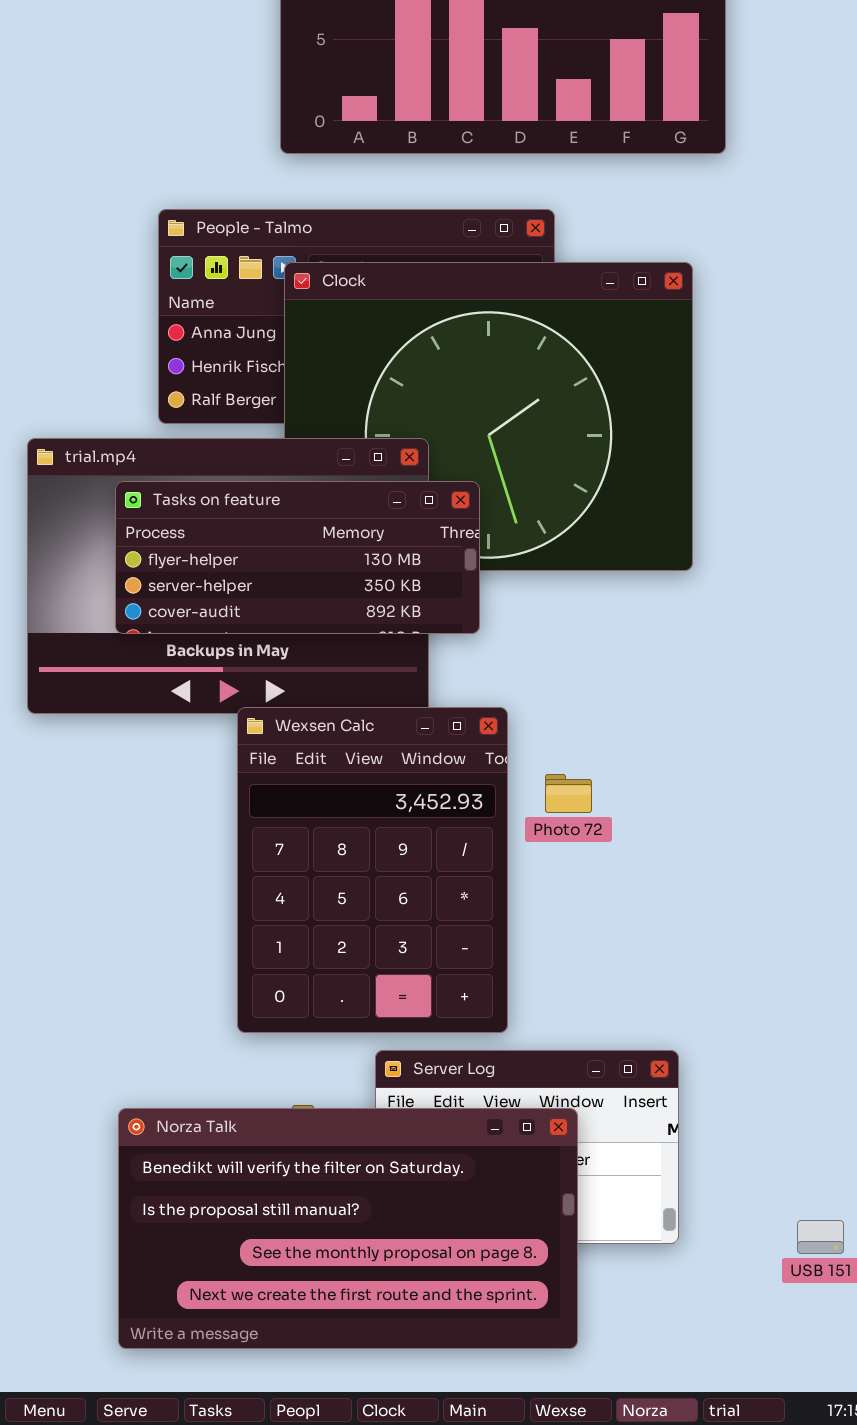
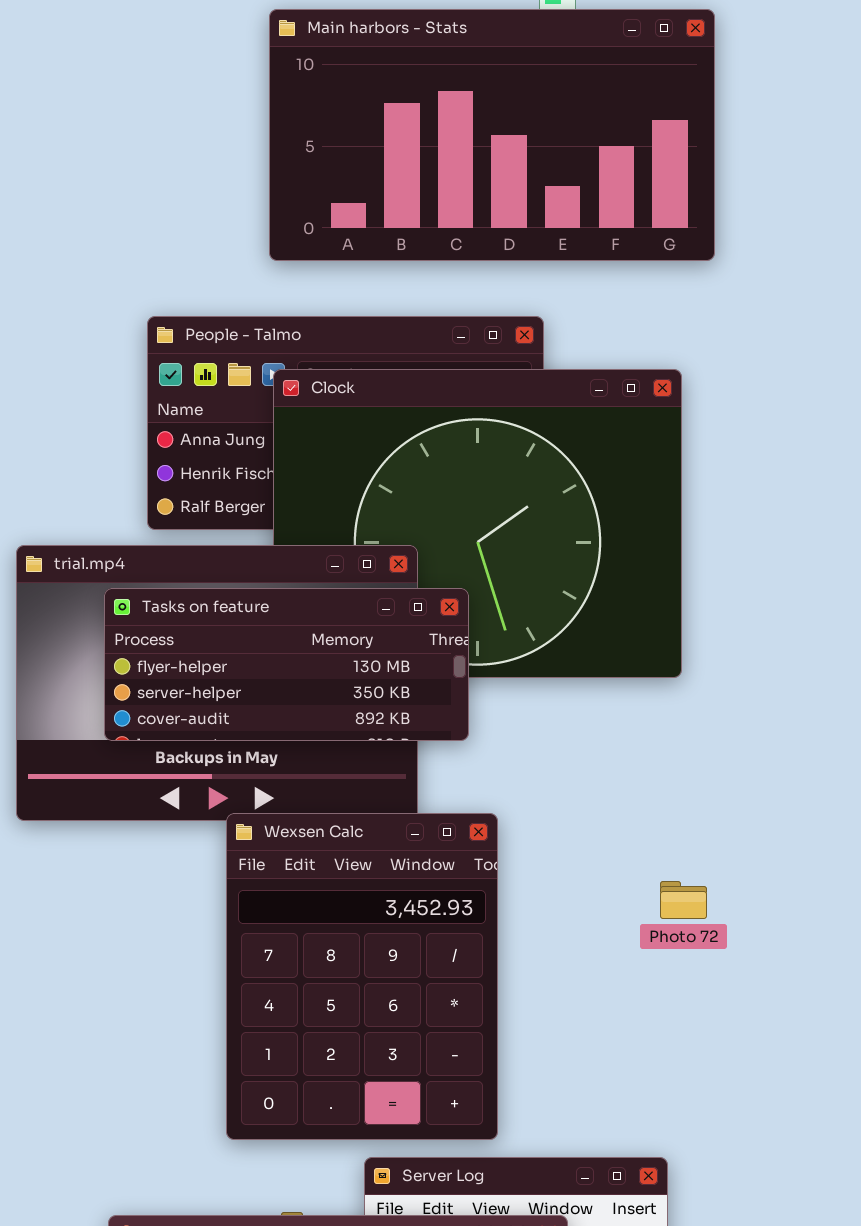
Photo 72: [545,774,592,813] -> [660,881,707,919], moved

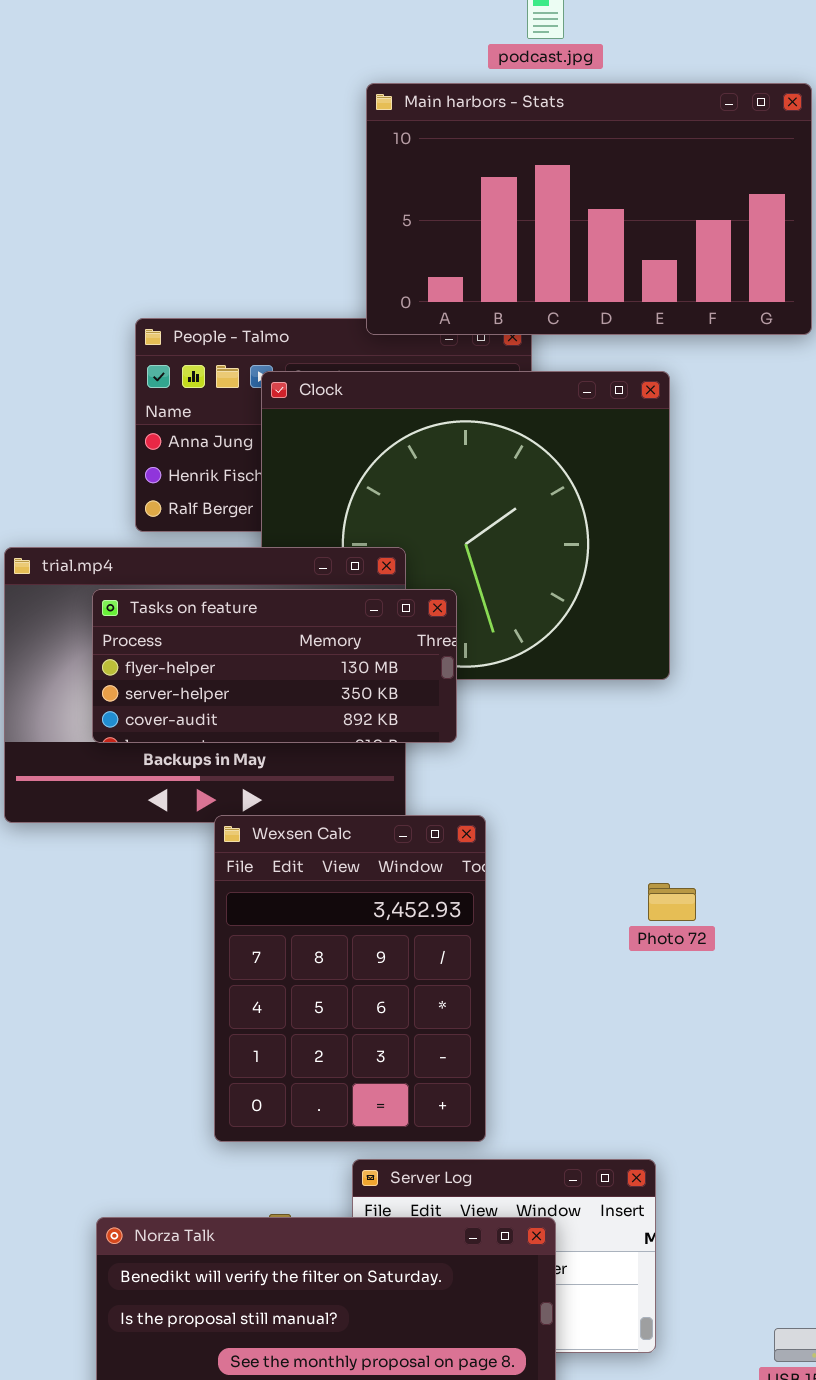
Main harbors - Stats: [269,9,715,261] -> [366,83,812,335], moved

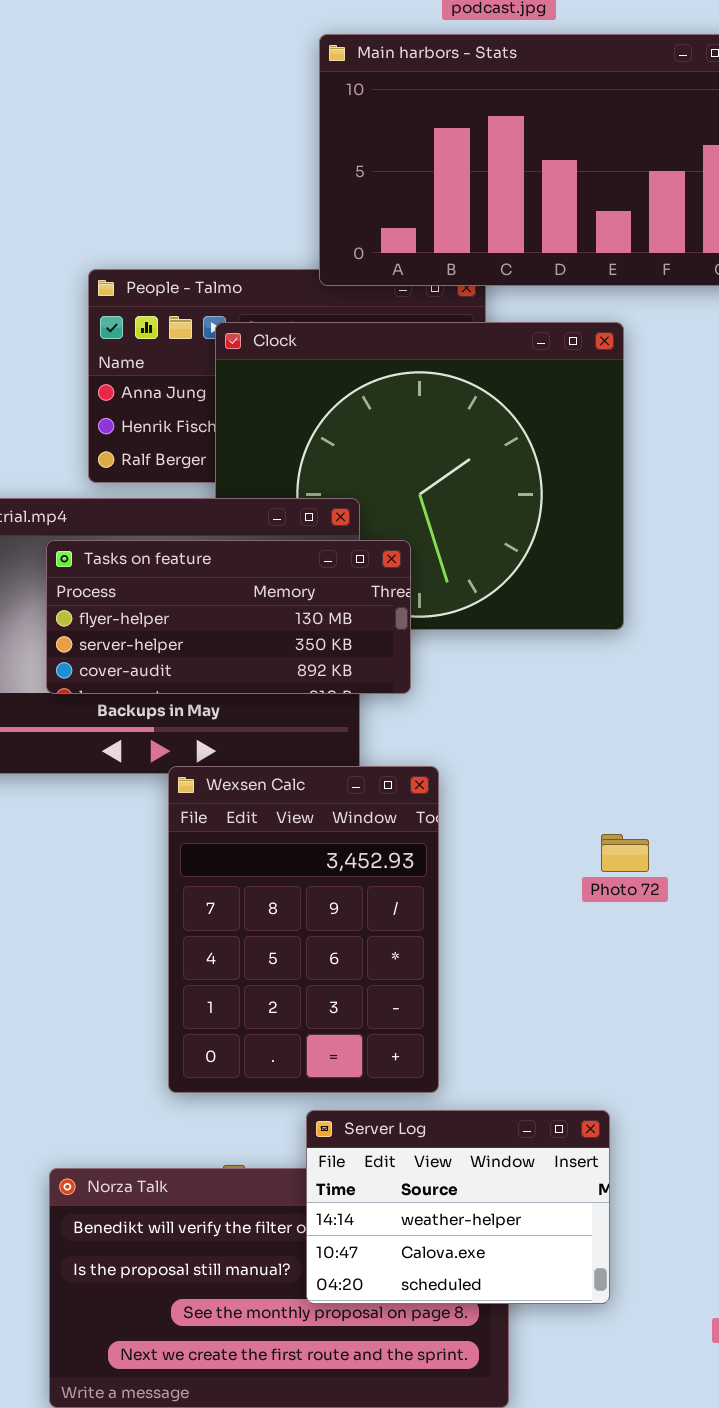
Server Log: [352,1159,656,1353] -> [306,1110,610,1304], raised

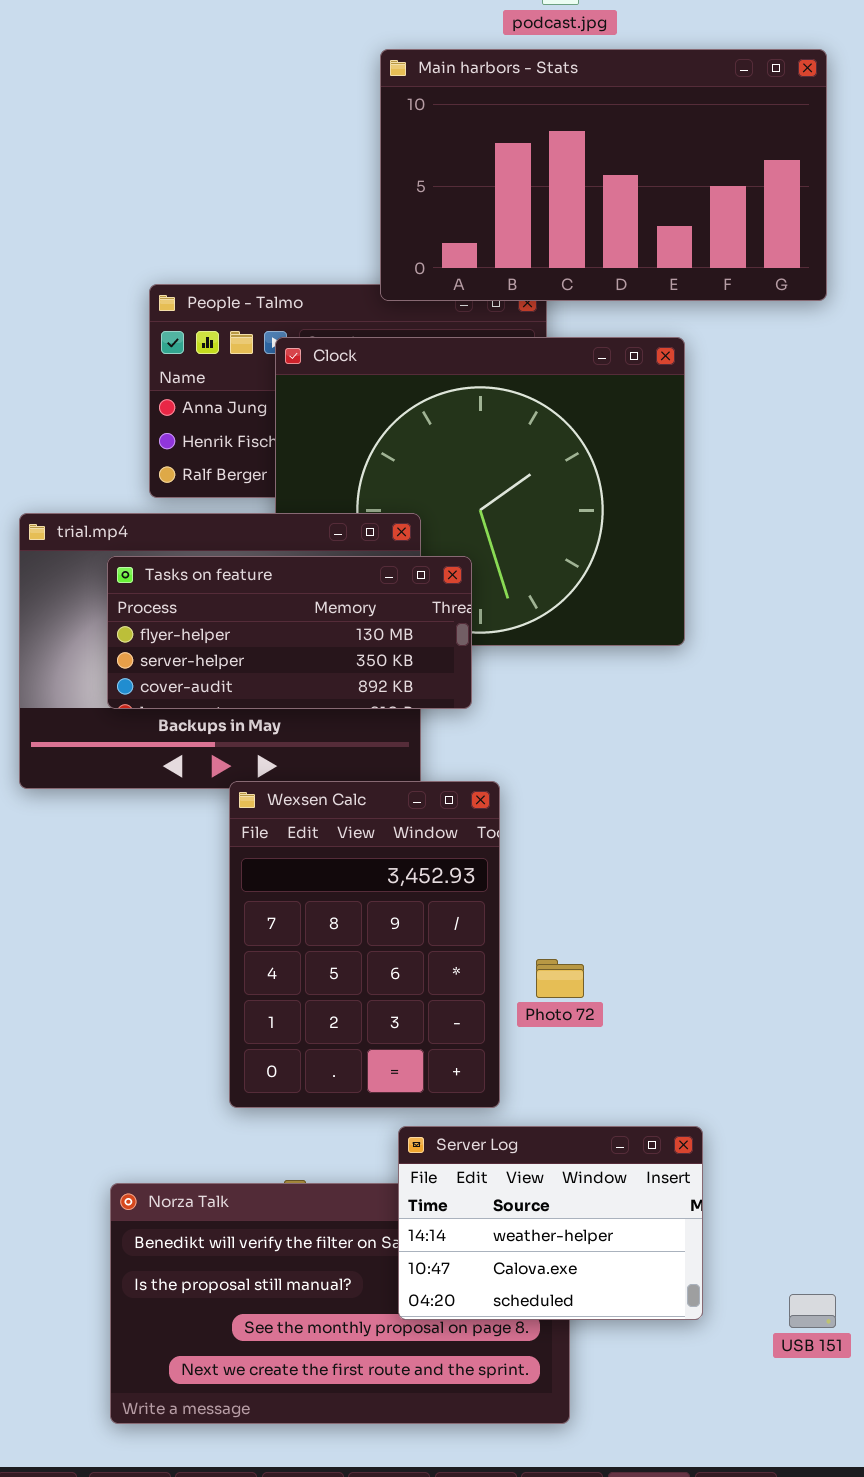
Photo 72: [601,834,649,872] -> [536,959,584,998], moved
Server Log: [306,1110,610,1304] -> [398,1126,703,1320], moved

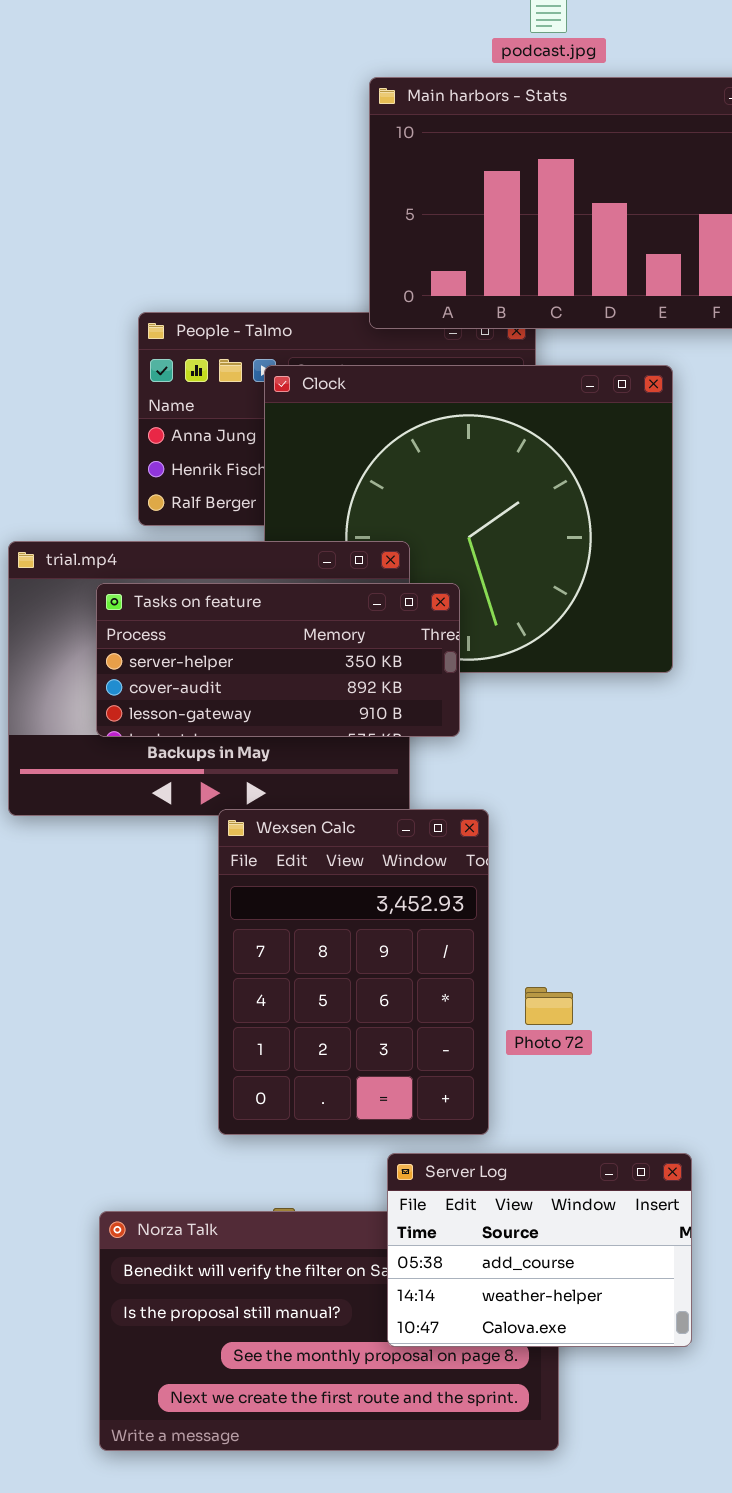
Tasks on feature: [107,556,472,709] -> [96,583,460,737], scrolled down 1 row
Server Log: [398,1126,703,1320] -> [387,1153,692,1347], scrolled up 1 row

